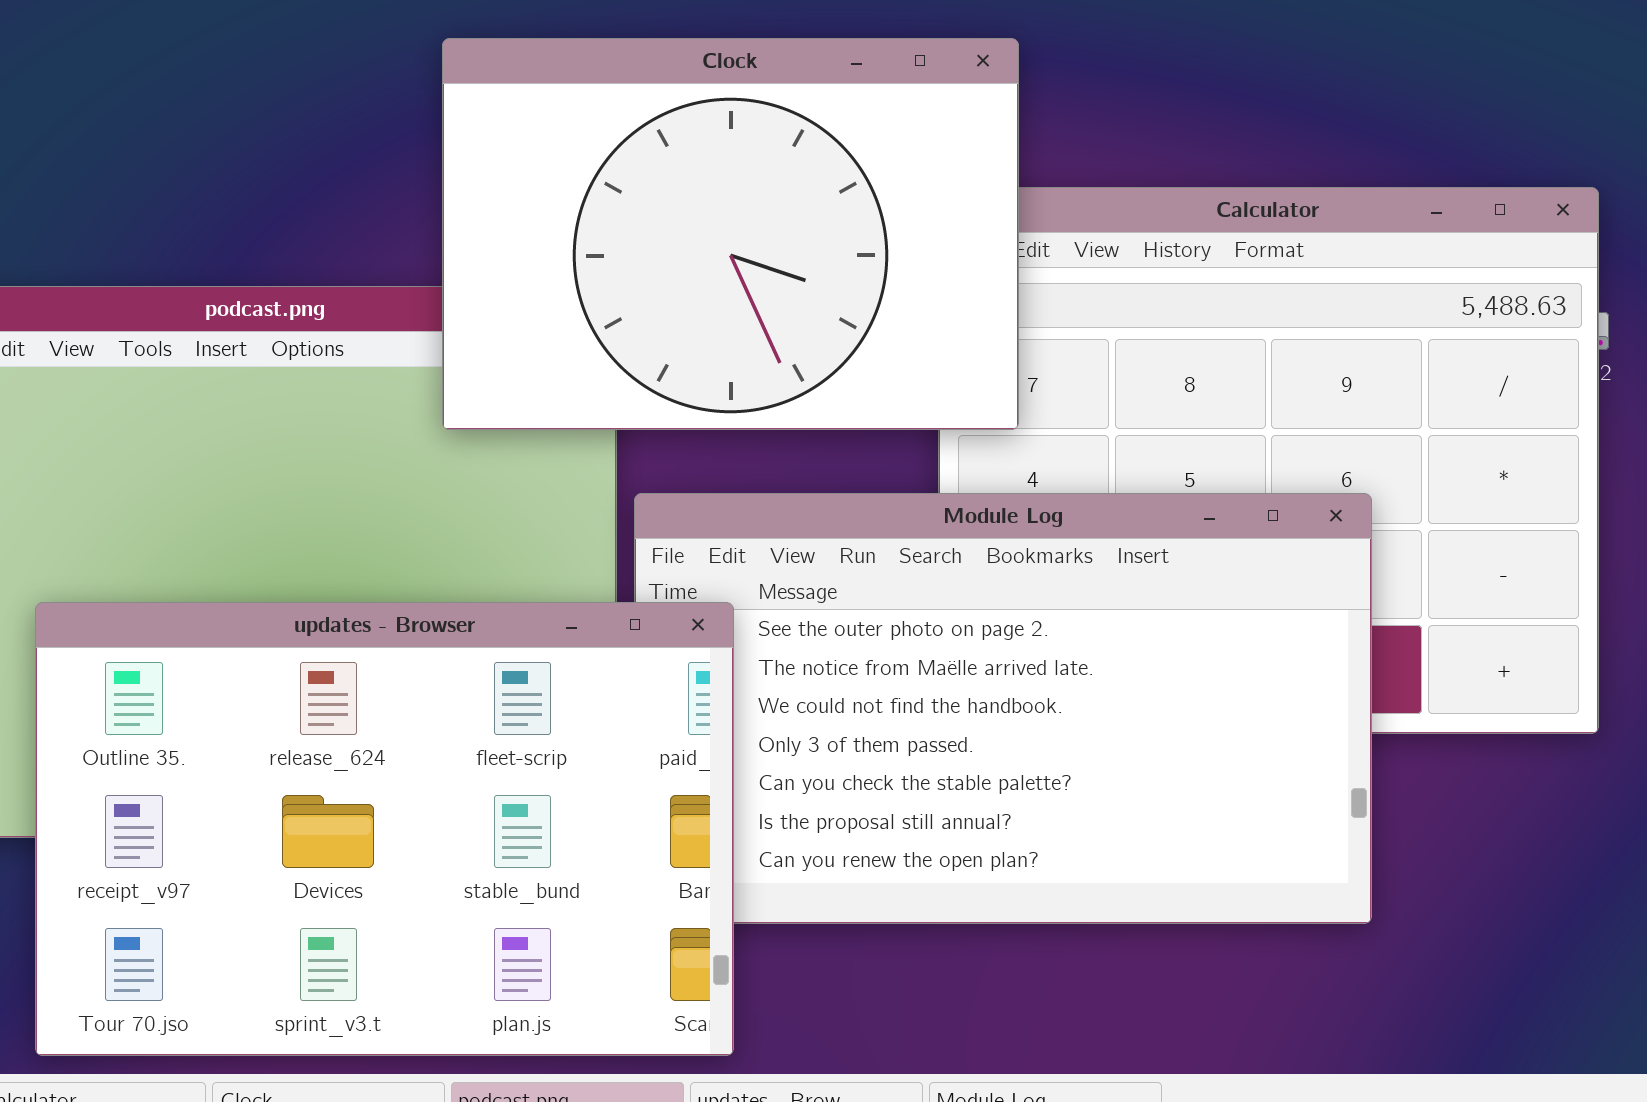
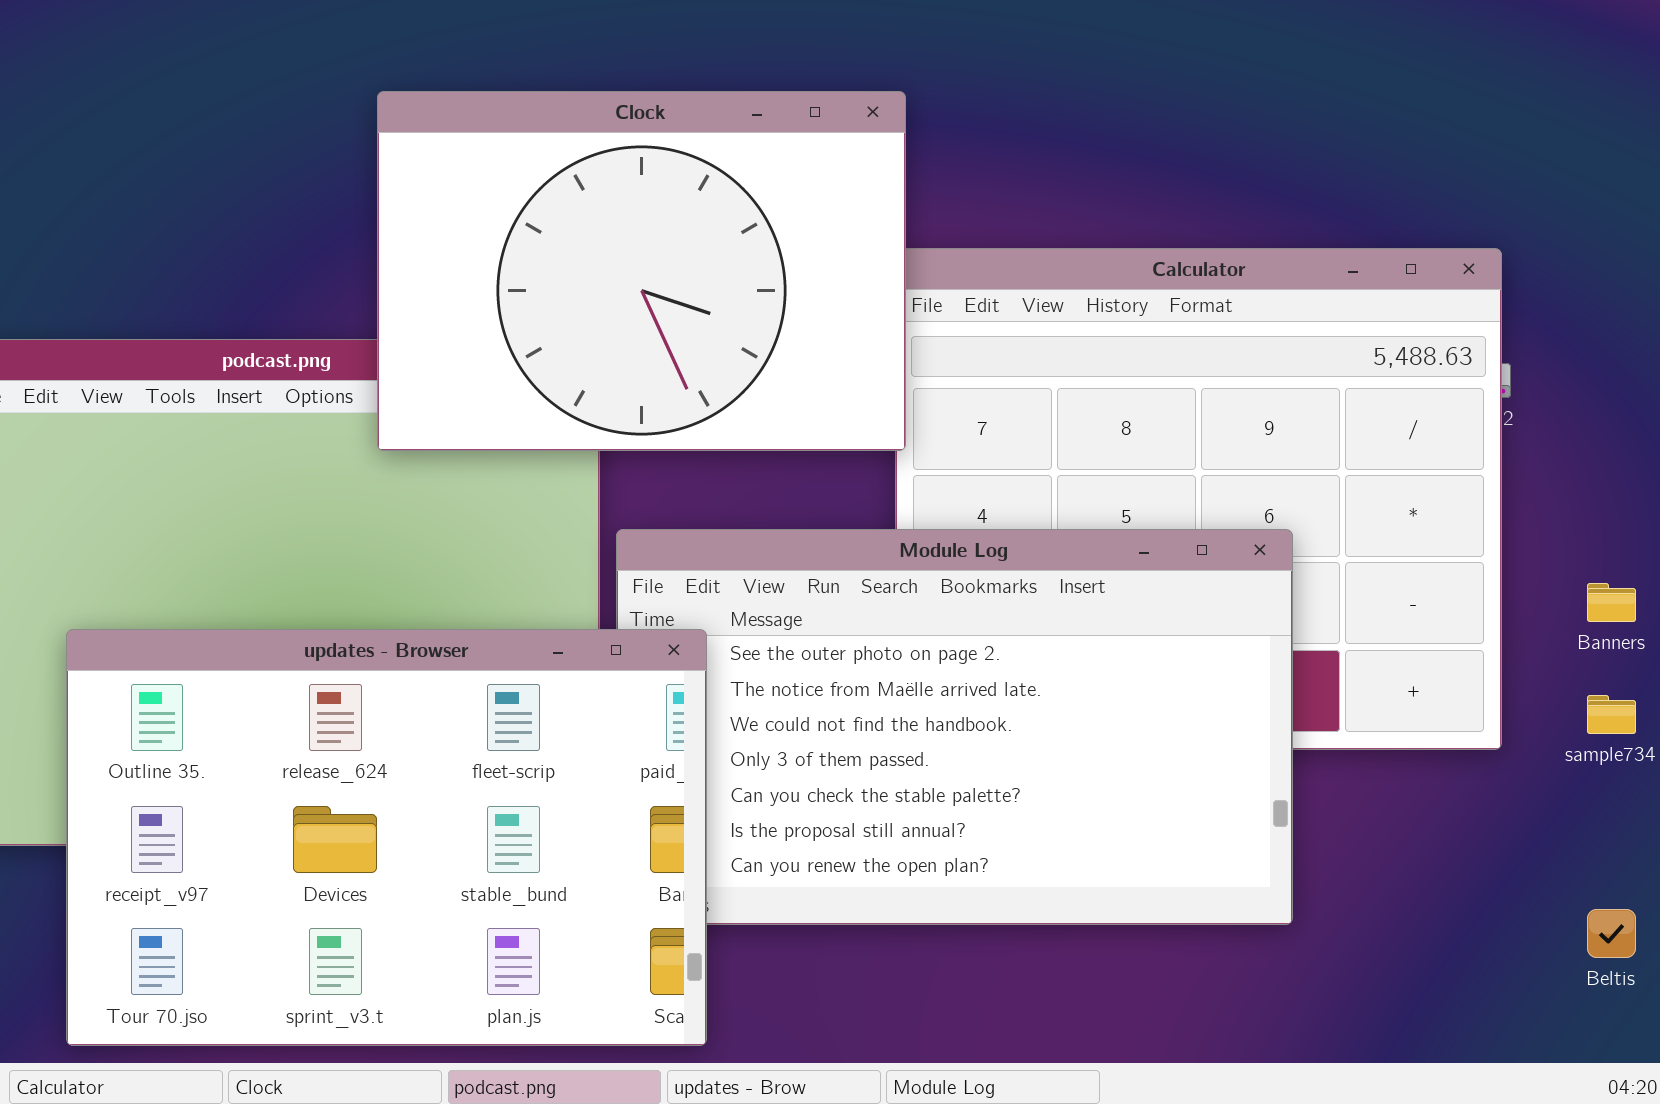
Clock: [442,38,1019,430] -> [377,91,906,451], moved

